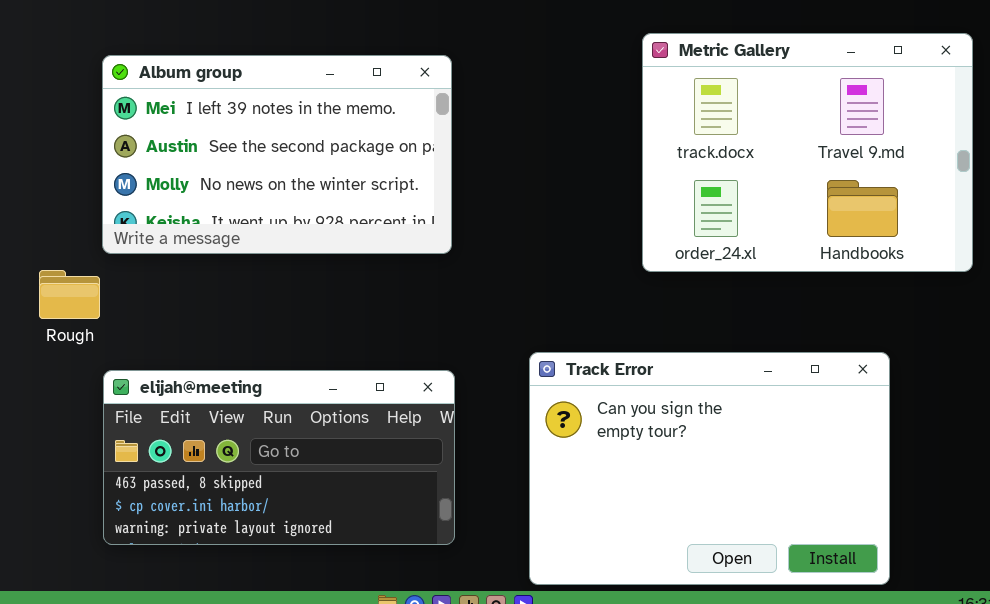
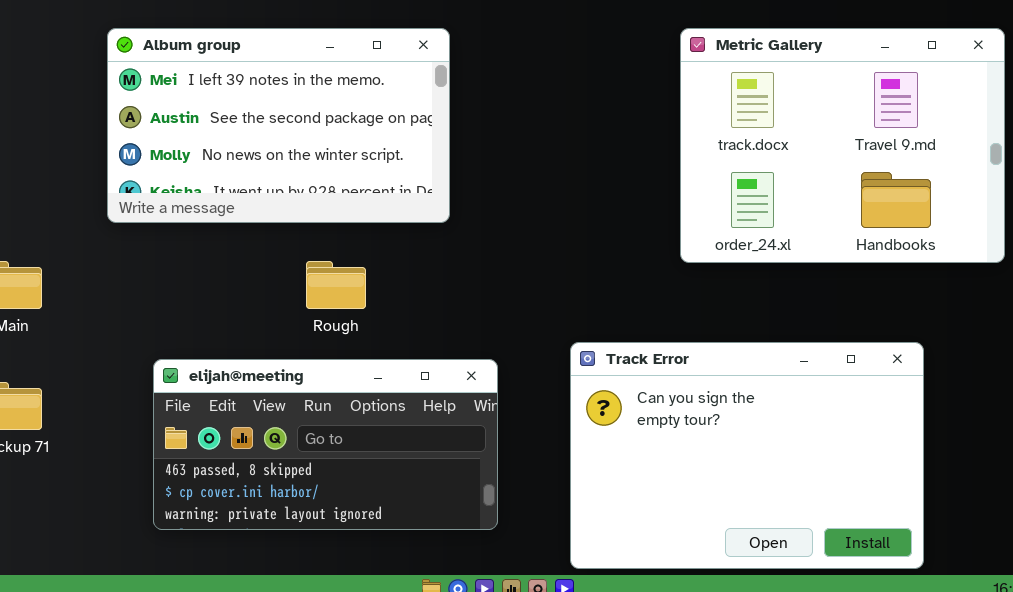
Album group: [102,55,452,254] -> [107,28,450,223], moved
Rough: [39,270,100,319] -> [306,261,366,309], moved

